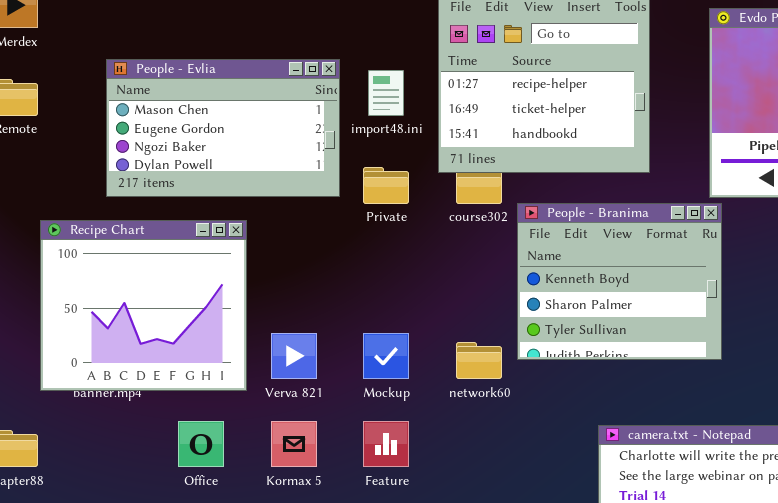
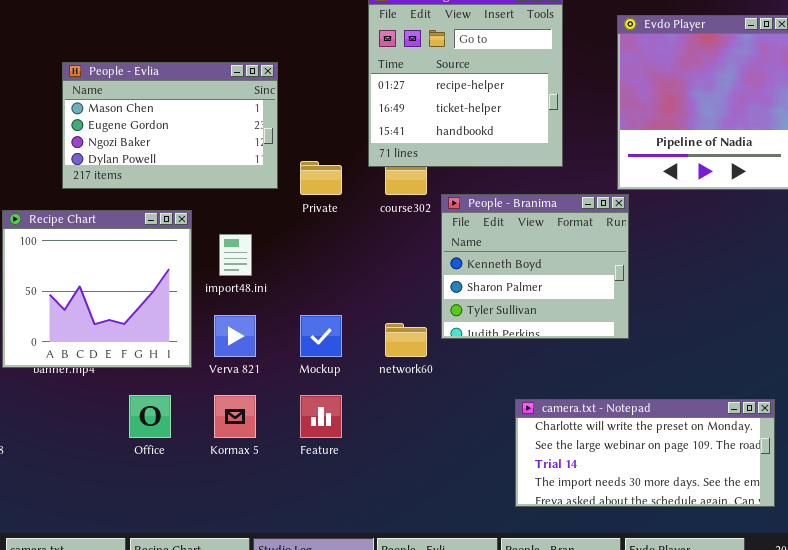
import48.ini: [368,70,404,116] -> [219,234,252,276], moved

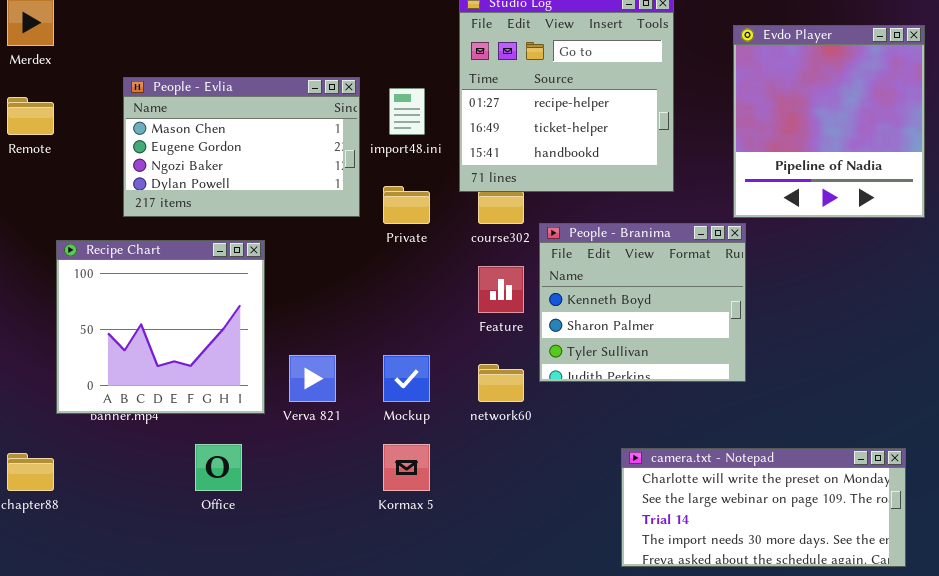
import48.ini: [219,234,252,276] -> [389,88,425,135], moved
Kormax 5: [214,395,256,438] -> [383,444,430,491], moved
Feature: [300,395,342,438] -> [478,266,524,313], moved

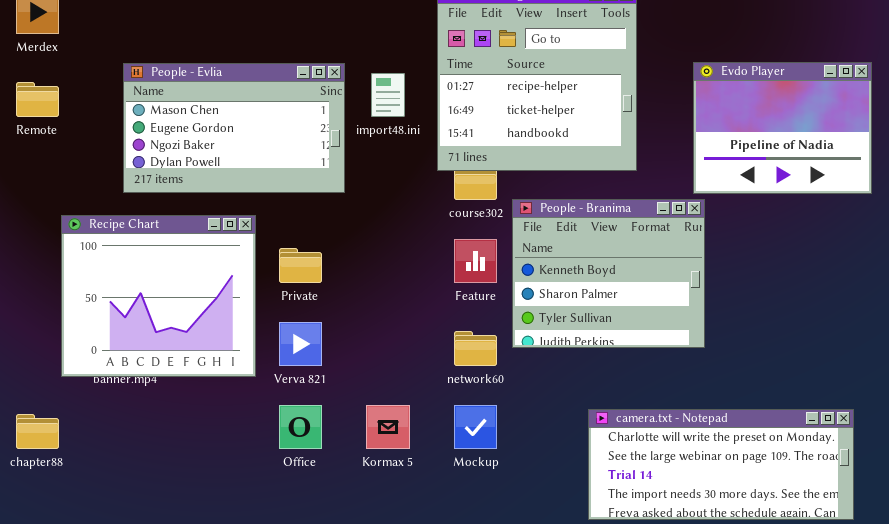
Evdo Player: [733,25,925,218] -> [693,62,872,194], resized
Private: [383,186,430,224] -> [279,248,322,283], moved
Mockup: [383,355,430,402] -> [454,405,497,449], moved
Office: [195,444,242,491] -> [279,405,322,449], moved

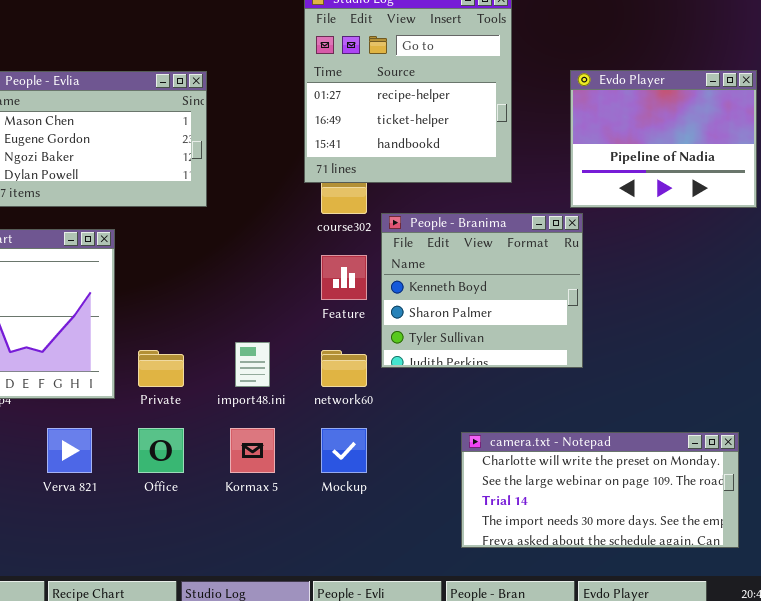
import48.ini: [371,73,405,117] -> [235,342,270,387], moved
Private: [279,248,322,283] -> [138,350,184,387], moved
Verva 821: [279,322,322,366] -> [47,428,92,473], moved

